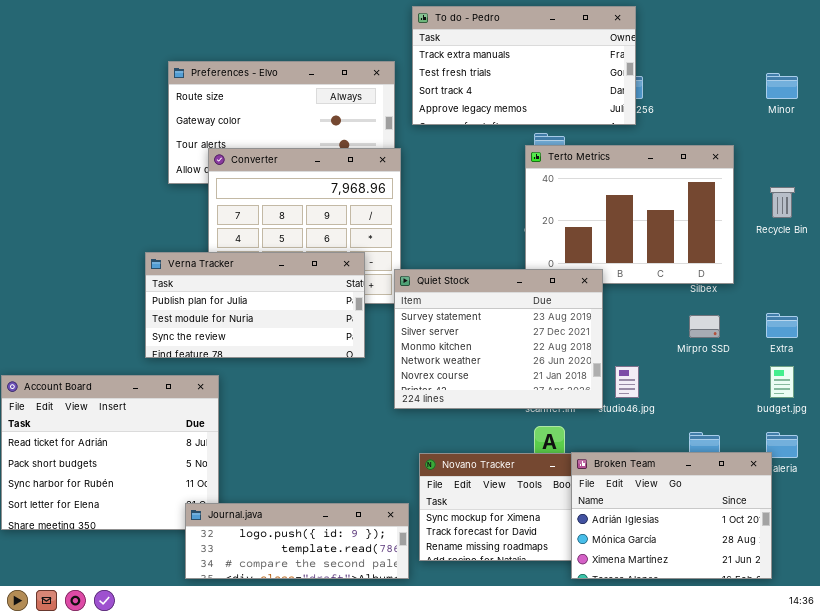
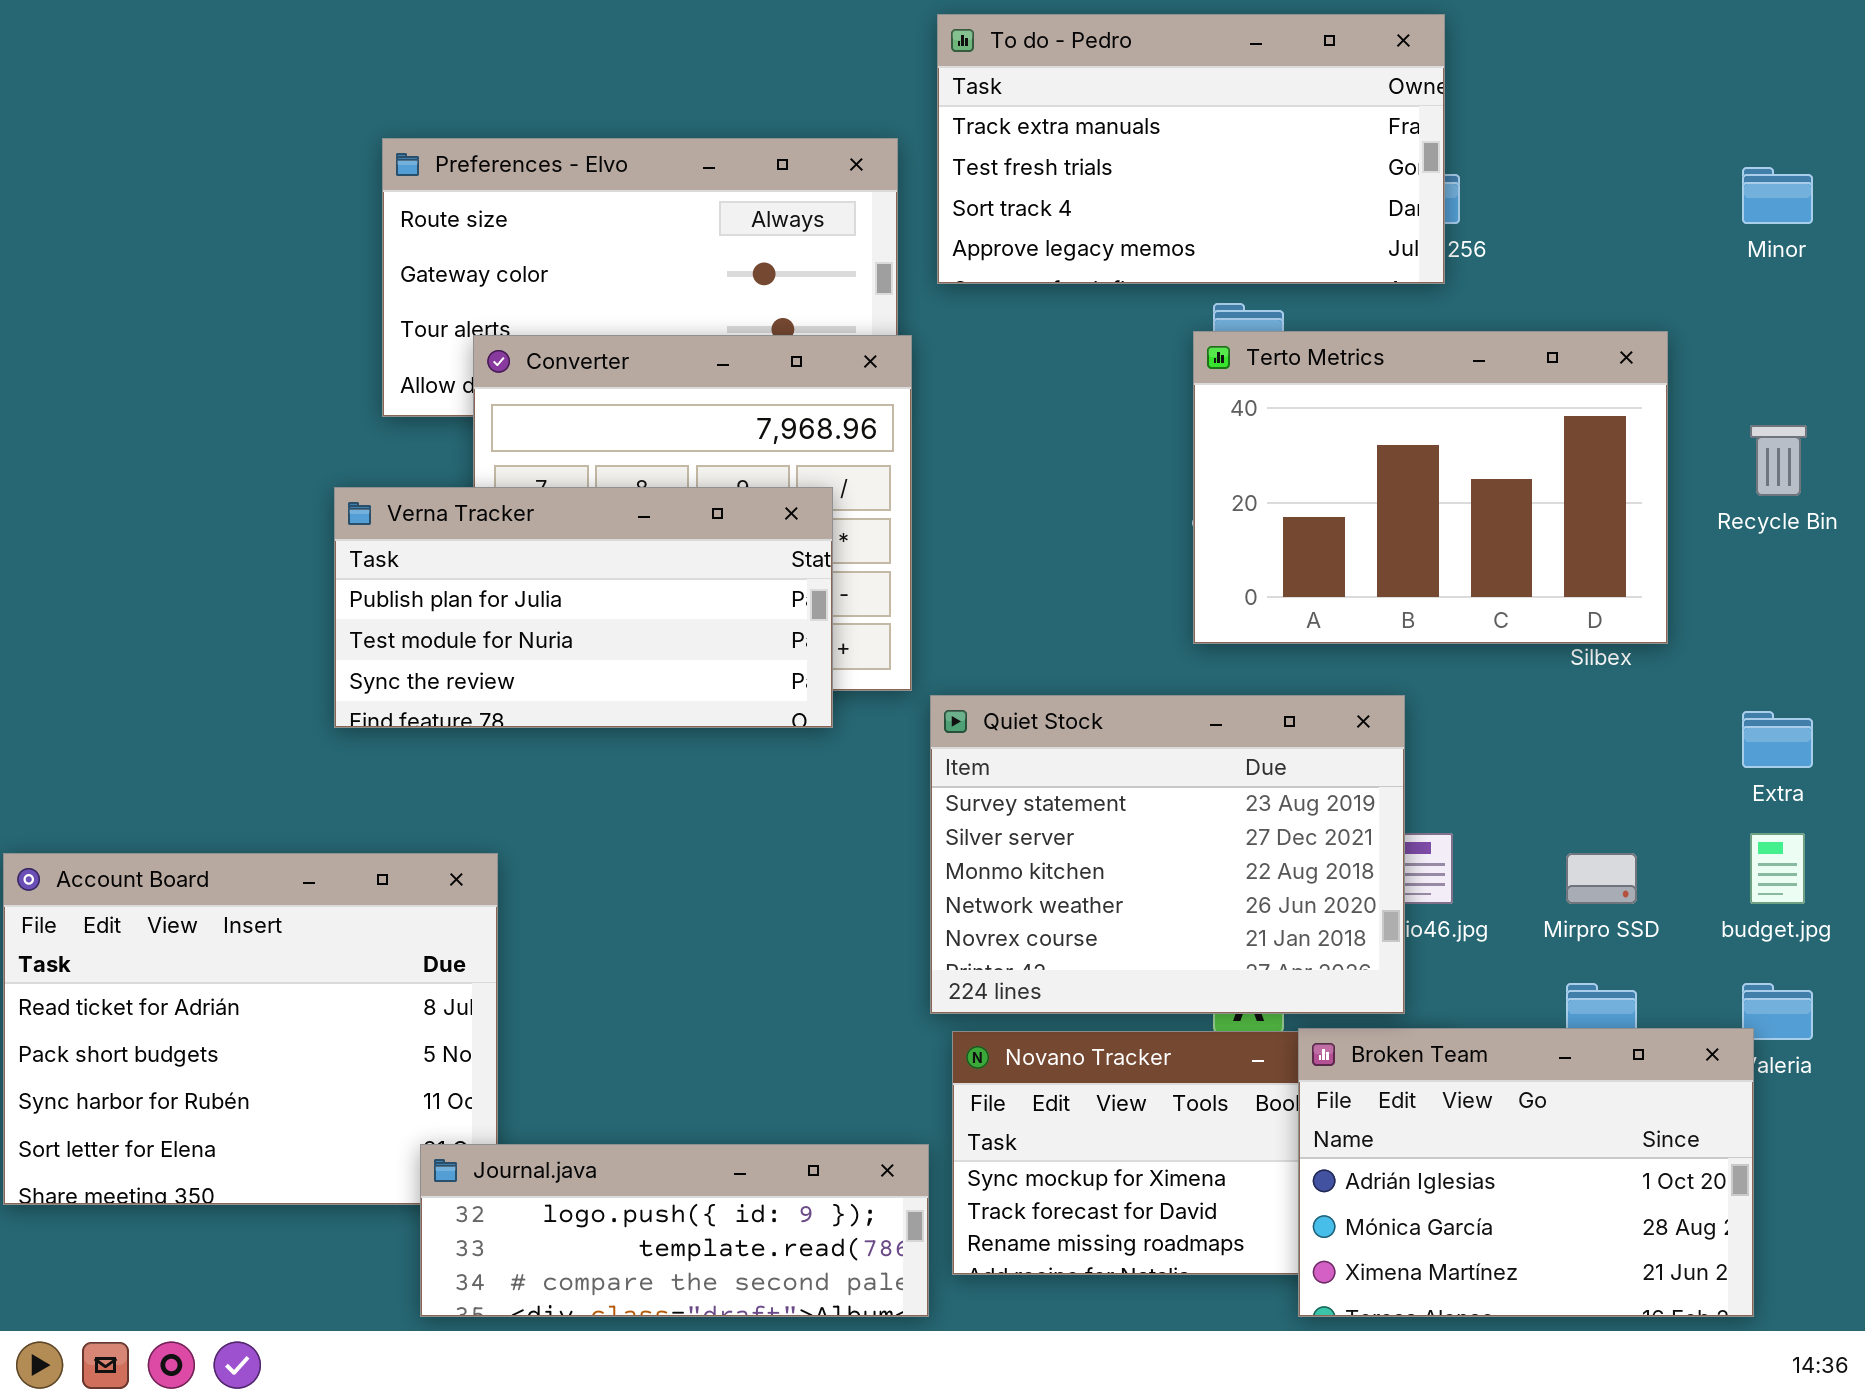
Verna Tracker: [145,252,365,358] -> [334,487,833,728], moved
Quiet Stock: [394,269,603,409] -> [930,695,1405,1014], moved
Mirpro SSD: [689,315,720,338] -> [1566,853,1637,904], moved

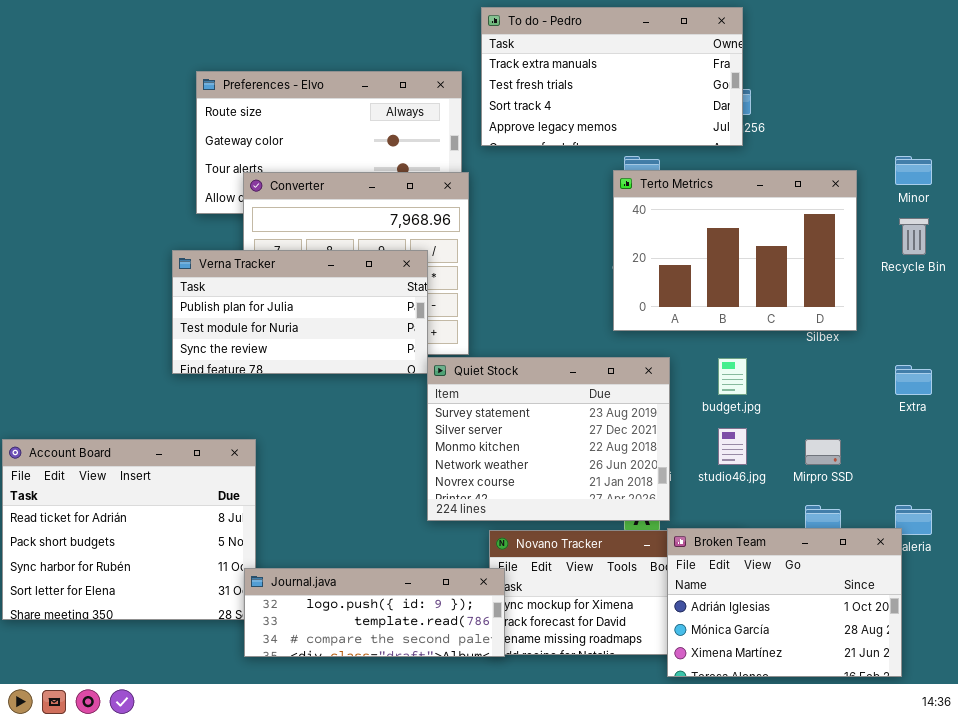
Minor: [1742,167,1813,224] -> [895,156,932,185], moved
Quiet Stock: [930,695,1405,1014] -> [427,357,670,521], moved
budget.jpg: [1750,833,1805,904] -> [718,358,747,395], moved
Journal.java: [420,1144,929,1317] -> [244,568,505,657], moved

